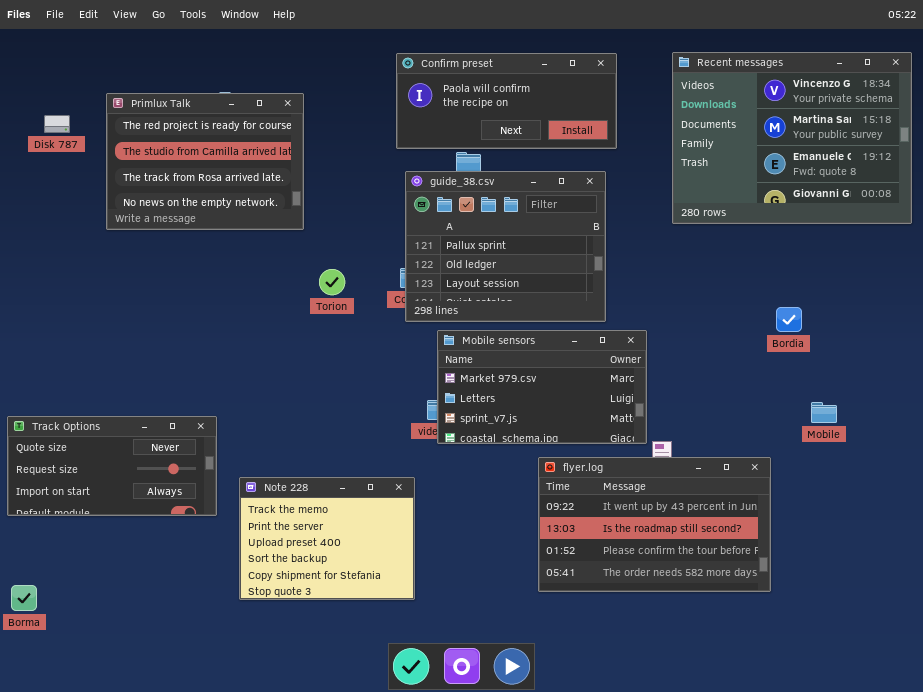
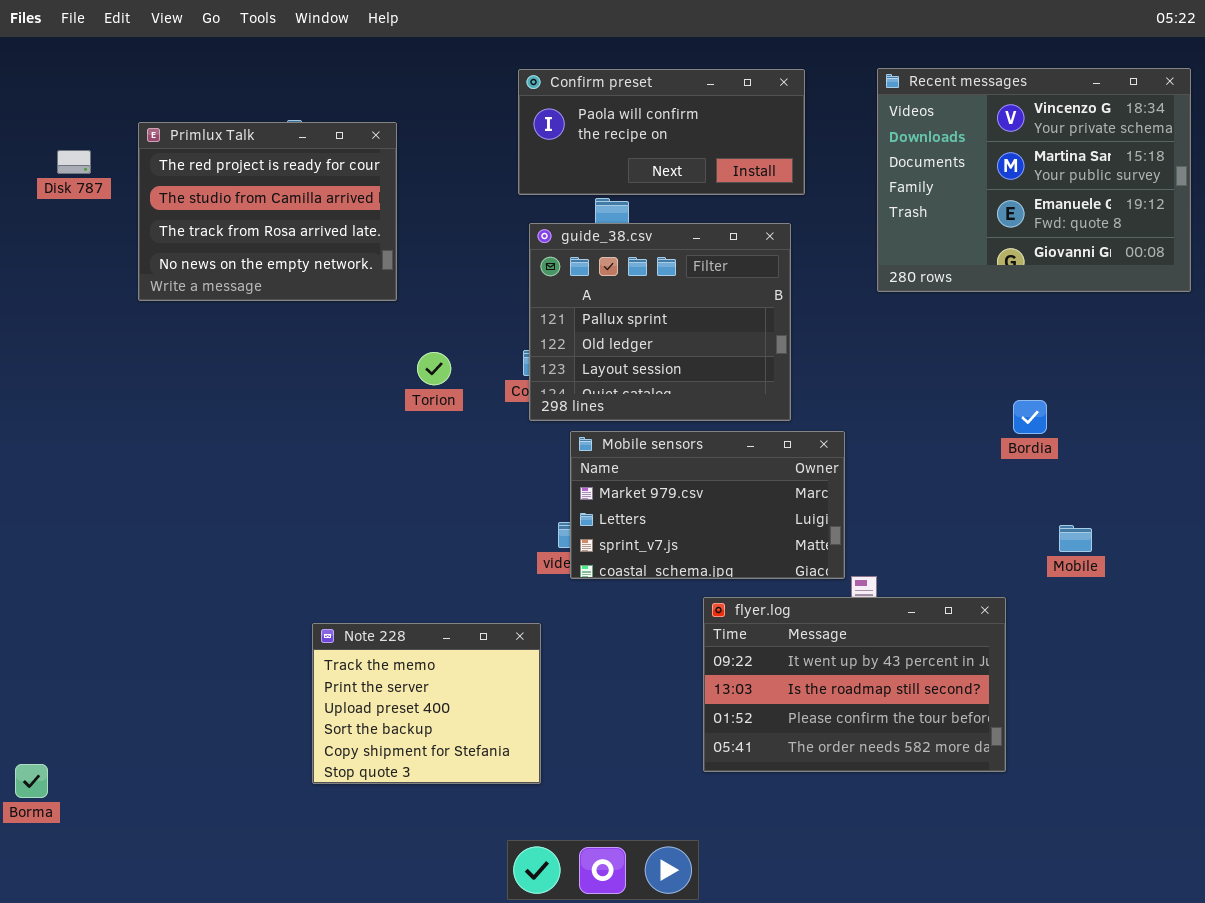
Track Options: [7,416,217,516] -> none, closed

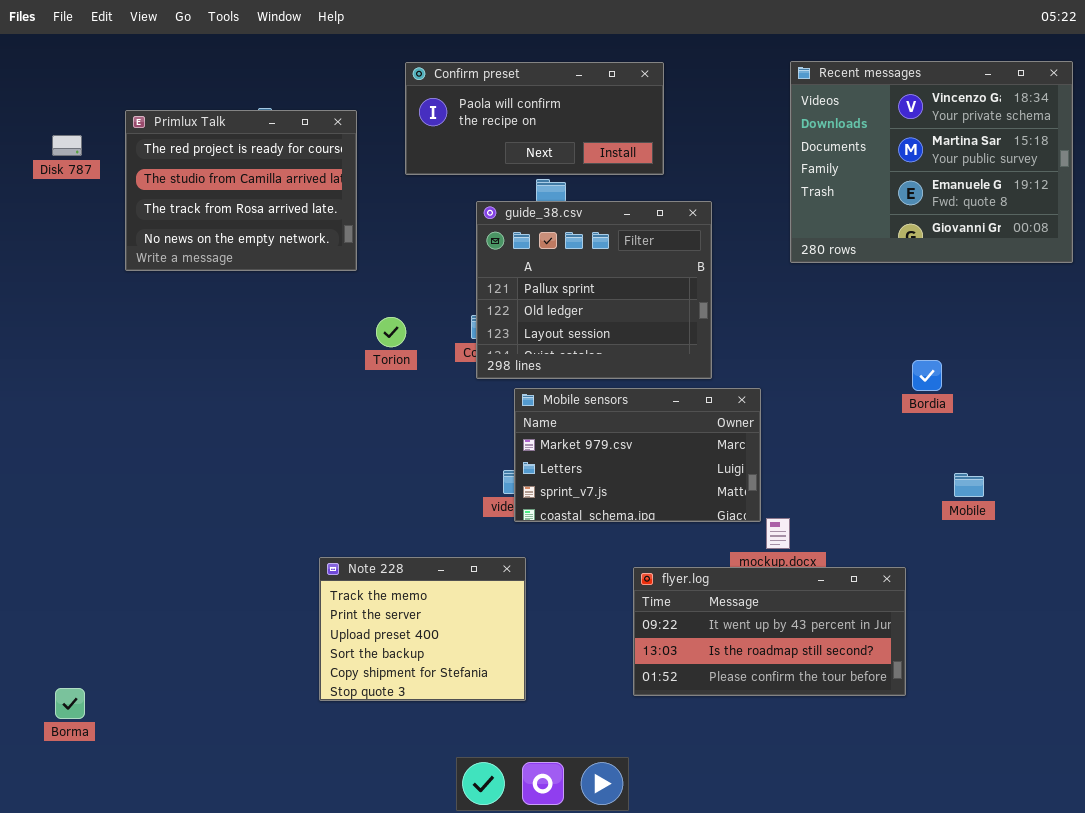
Confirm preset: [518,69,805,195] -> [405,62,664,175], moved
flyer.log: [703,597,1006,772] -> [633,567,906,696], resized
Note 228: [312,623,541,784] -> [319,557,526,701], moved
Borma: [15,764,48,798] -> [55,688,85,719], moved

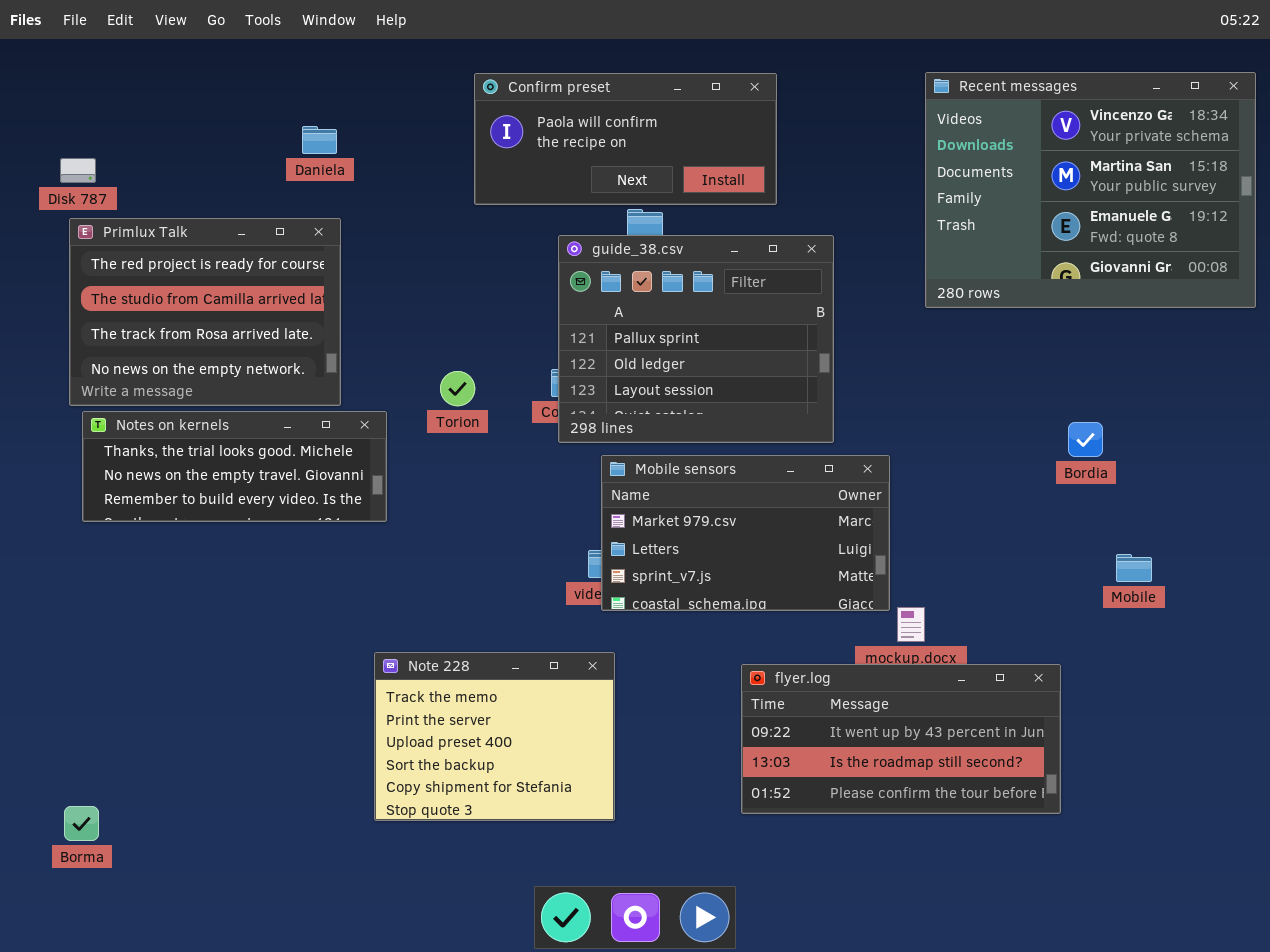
Primlux Talk: [125,110,357,271] -> [69,218,341,406], moved
Notes on kernels: none -> [82,411,387,522], opened

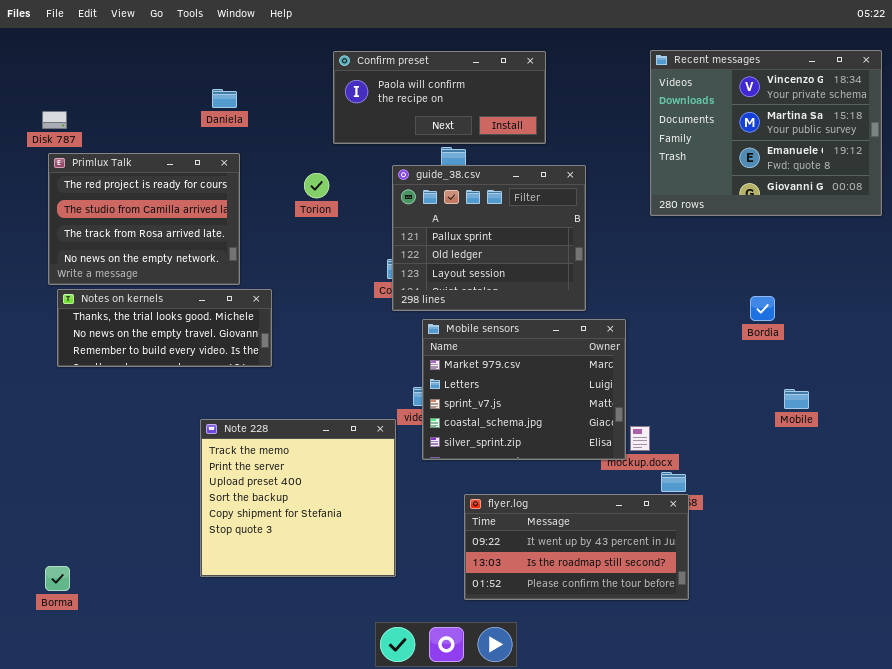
Torion: [440,371,475,406] -> [304,173,329,198], moved
Mobile sensors: [601,455,890,611] -> [422,319,626,460], resized
Note 228: [374,652,615,821] -> [200,419,396,577], moved, resized
flyer.log: [741,664,1061,814] -> [464,494,689,600], moved

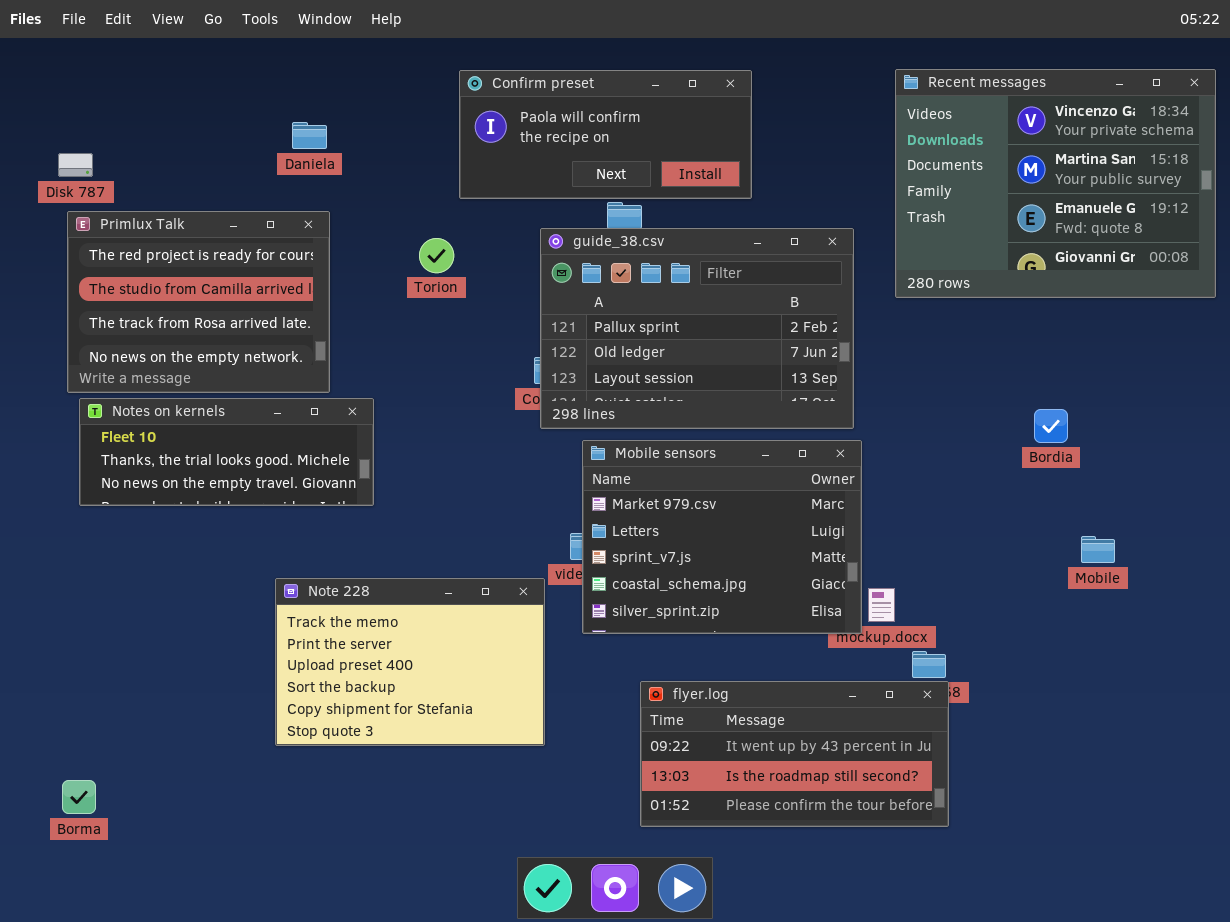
guide_38.csv: [392,165,586,311] -> [540,228,854,429], resized
Notes on kernels: [57,289,272,367] -> [79,398,374,506], scrolled up 1 row
Note 228: [200,419,396,577] -> [275,578,545,746], resized

